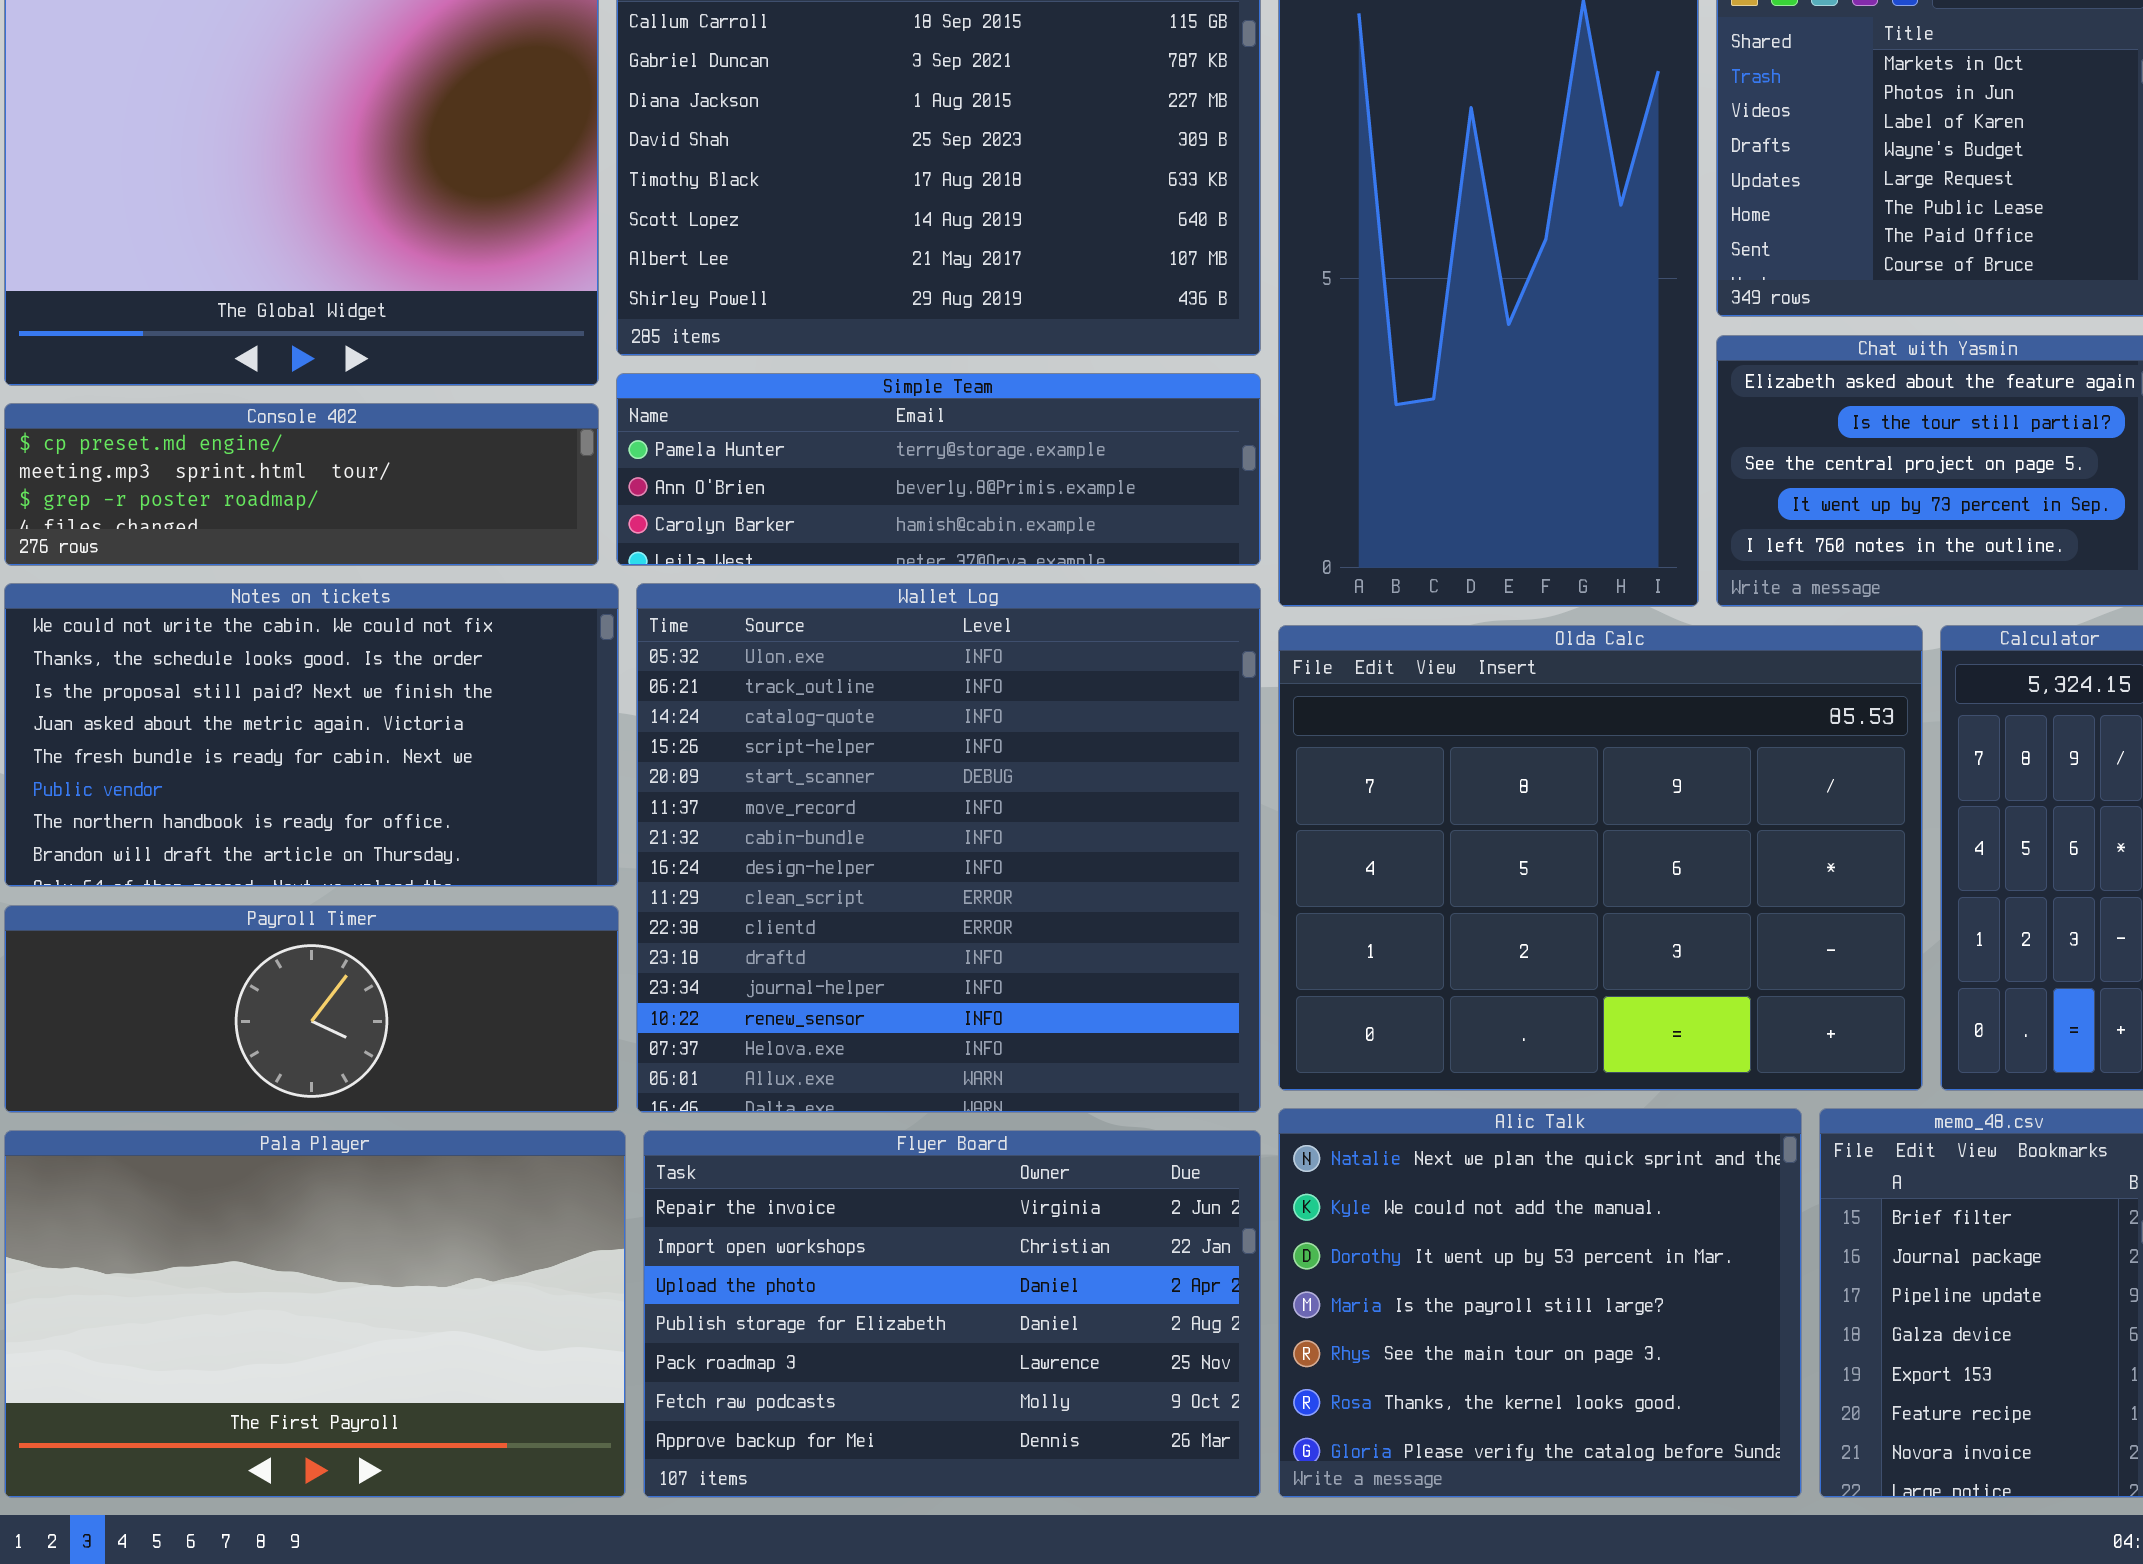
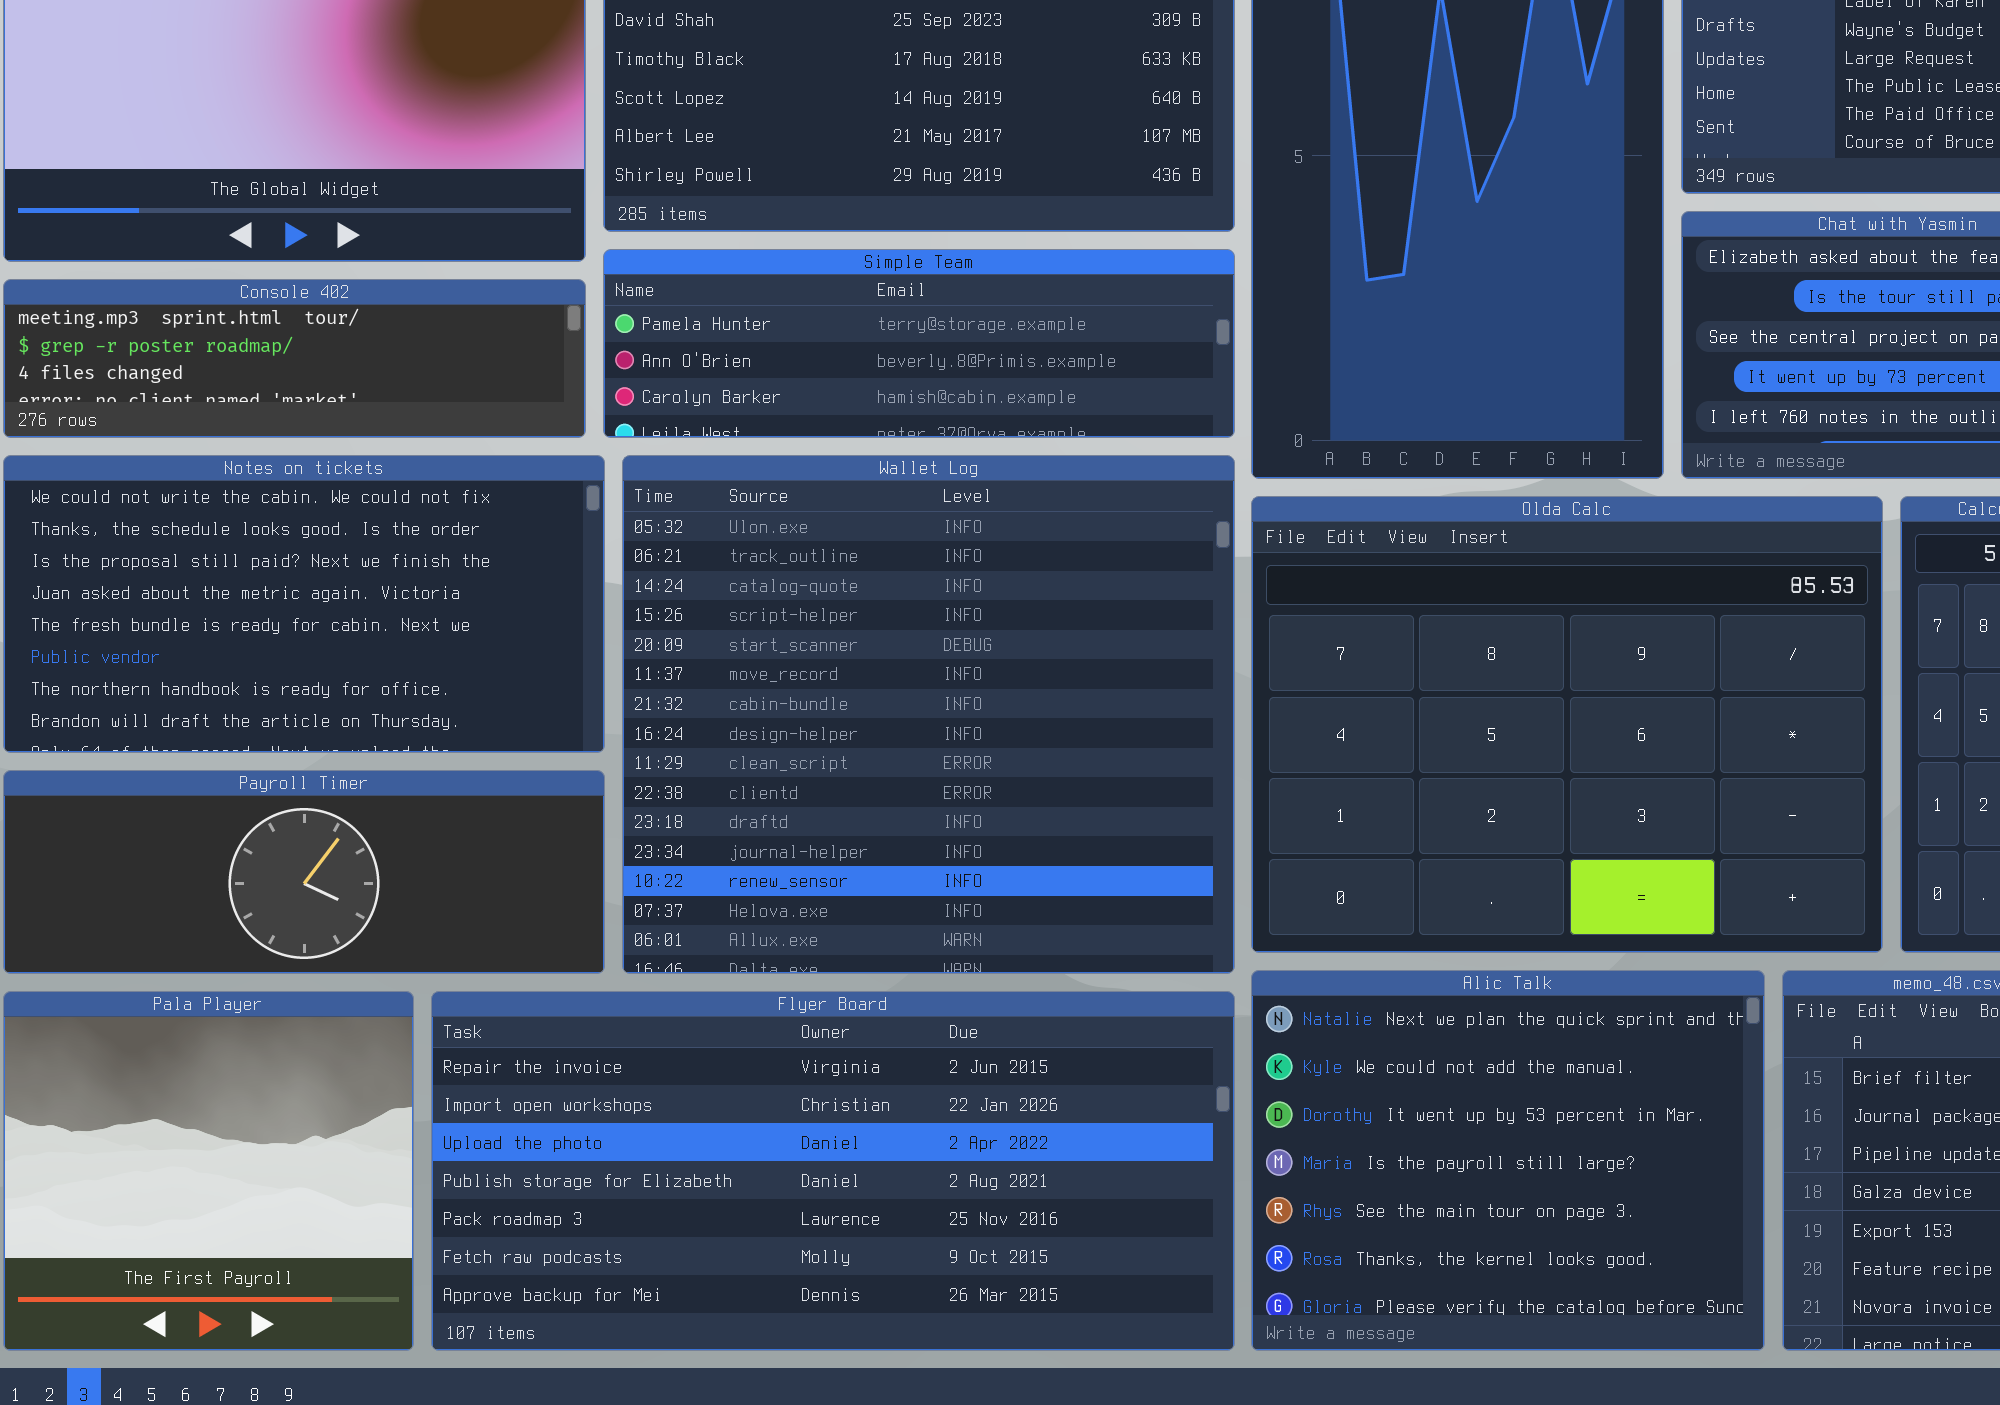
Console 402: [4,403,599,566] -> [3,279,586,438], scrolled down 1 row
Pala Player: [4,1130,626,1498] -> [3,991,414,1351], resized
Flyer Board: [643,1130,1261,1498] -> [431,991,1235,1351], resized

